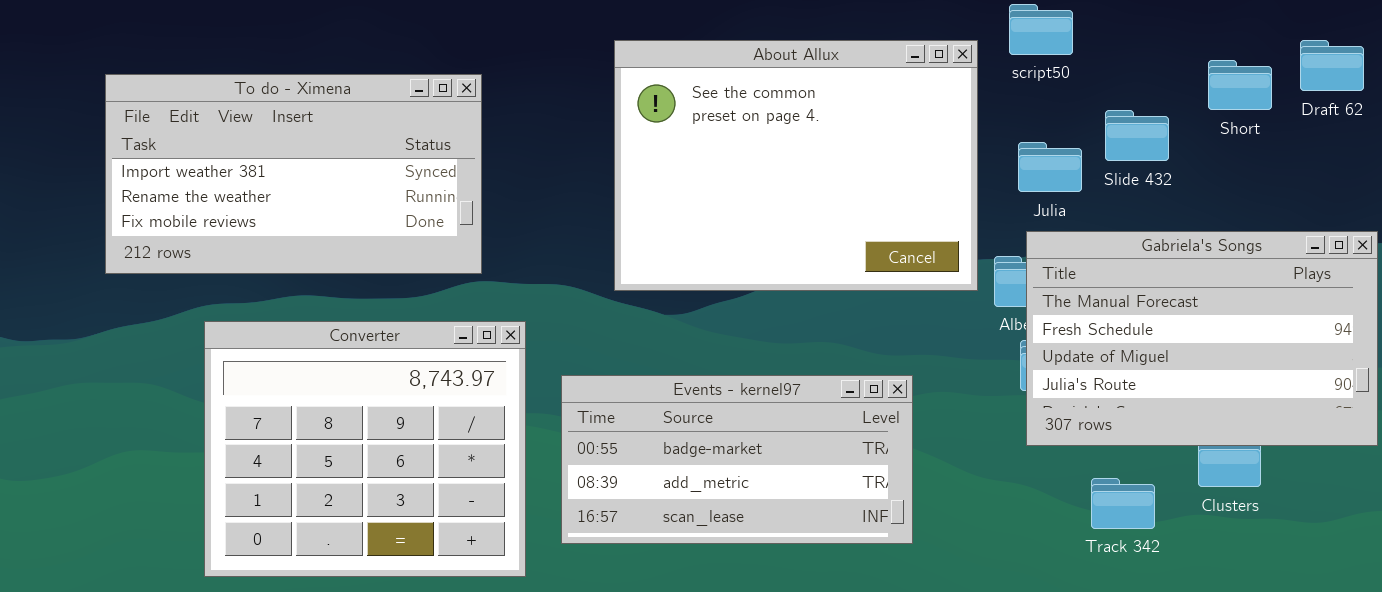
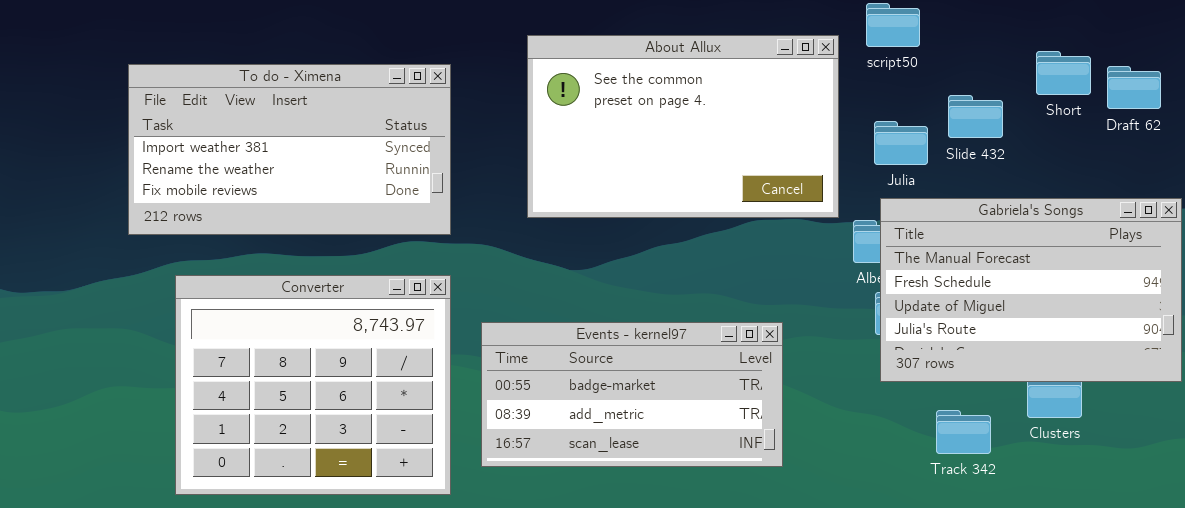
About Allux: [614,40,978,291] -> [527,35,839,218], resized
Draft 62: [1300,40,1364,91] -> [1107,66,1161,109], moved
To do - Ximena: [105,74,482,274] -> [128,64,451,235], moved

